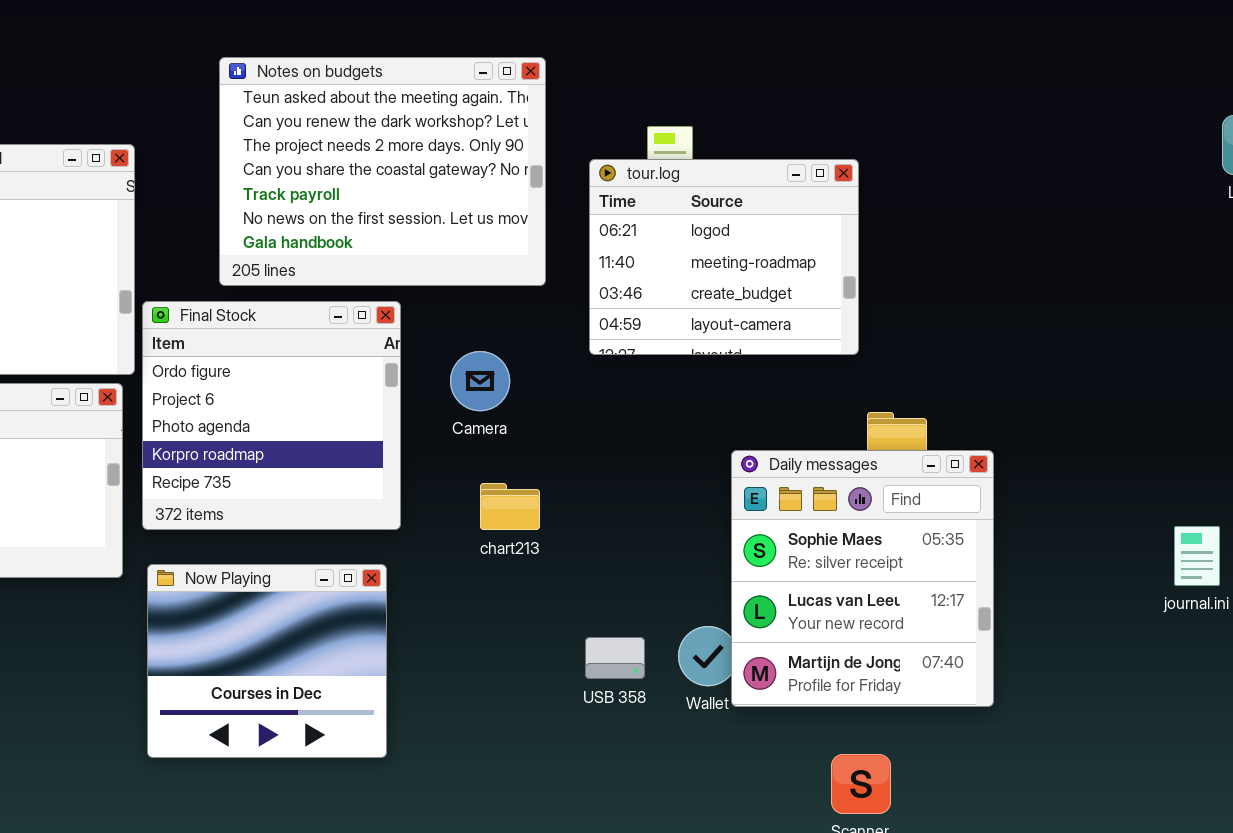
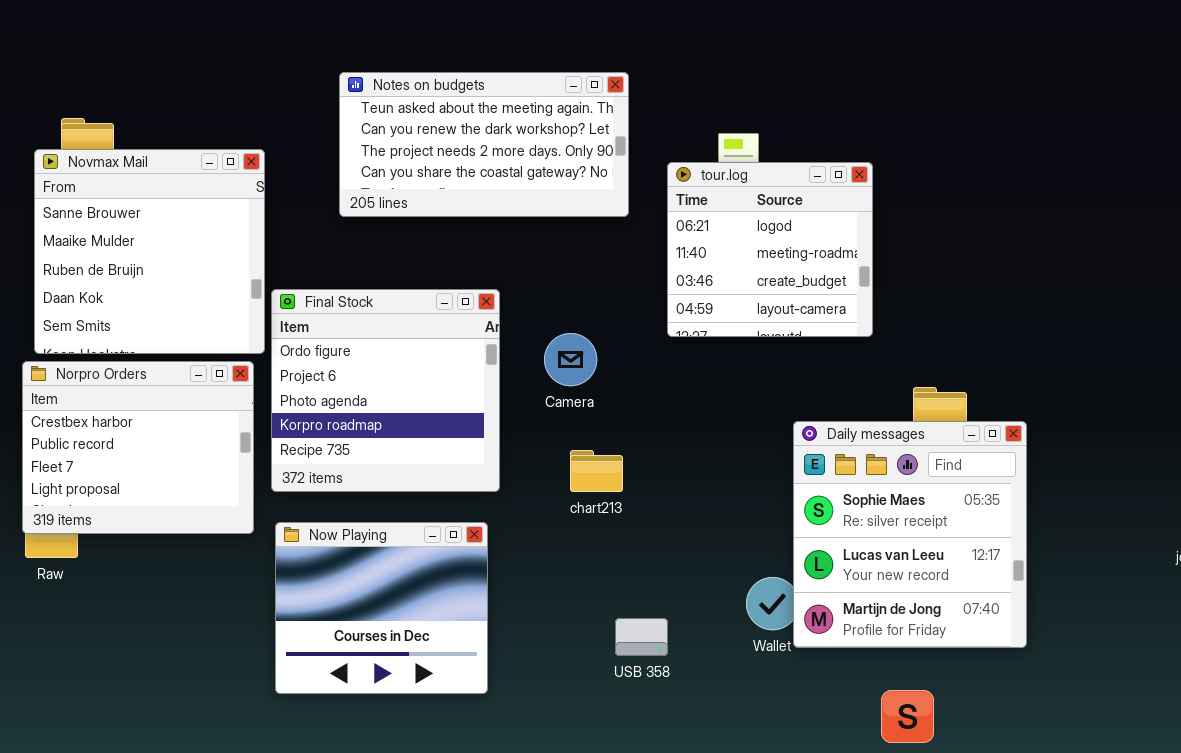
Notes on budgets: [219,57,546,286] -> [339,72,629,217], resized
tour.log: [589,159,859,355] -> [667,162,873,337], resized
USB 358: [585,637,645,679] -> [615,618,668,656], moved

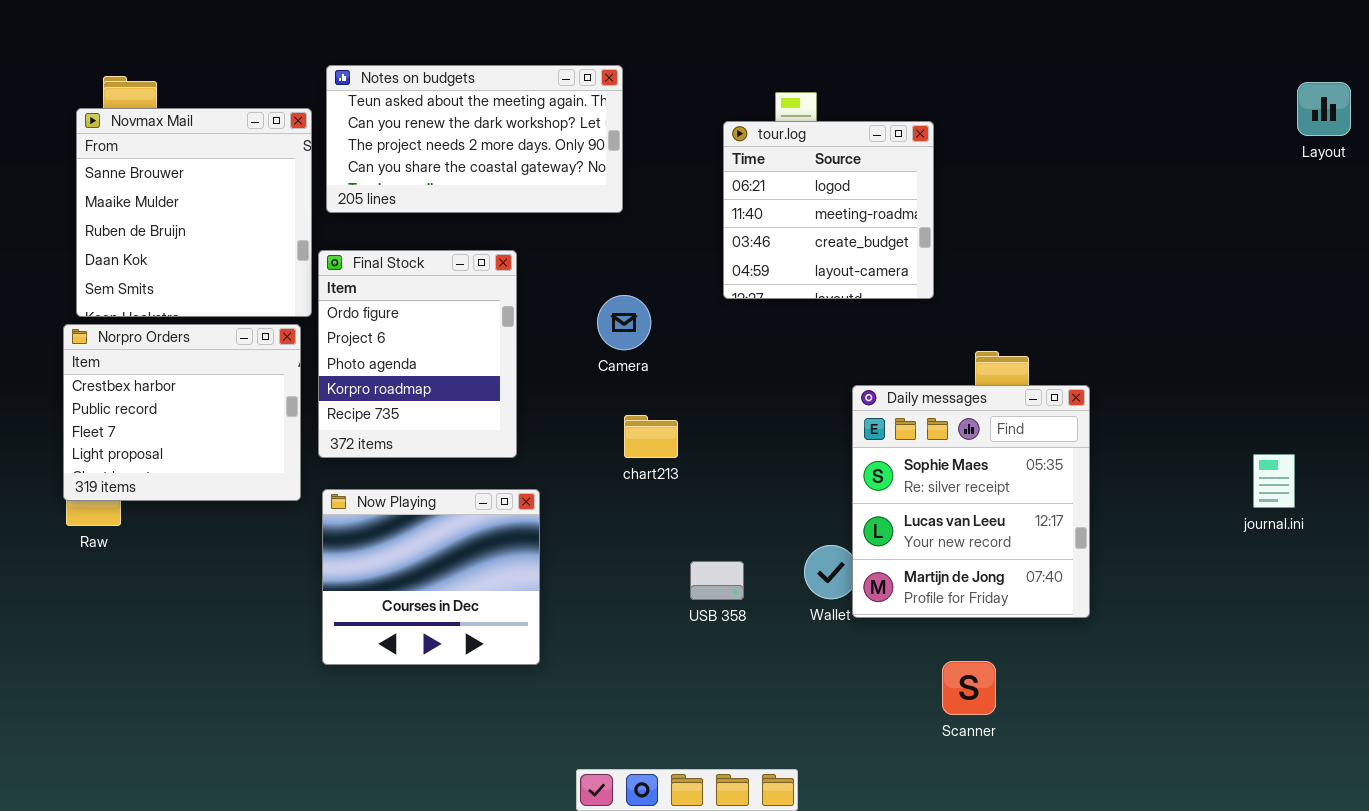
Notes on budgets: [339,72,629,217] -> [326,65,623,213], moved
Final Stock: [271,289,500,492] -> [318,250,517,458], resized
USB 358: [615,618,668,656] -> [690,561,744,600], moved

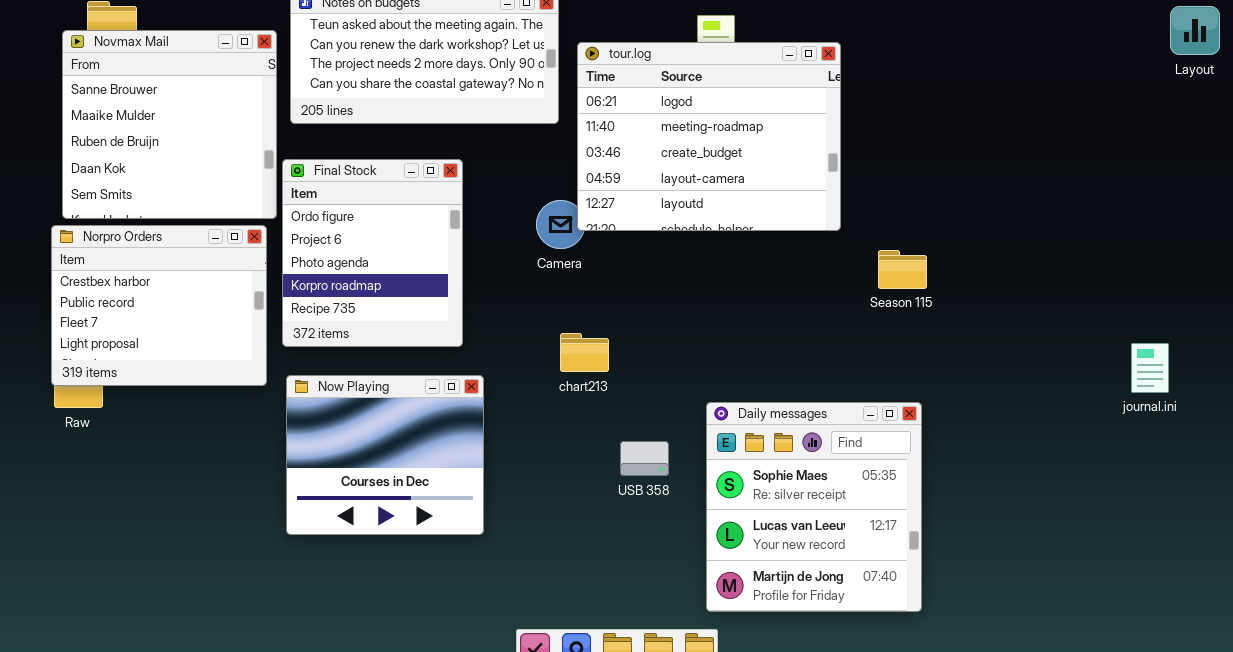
tour.log: [723,121,934,299] -> [577,42,841,231], resized
Daily messages: [852,385,1090,618] -> [706,402,922,612], moved
chart213: [624,415,678,458] -> [560,333,609,372], moved

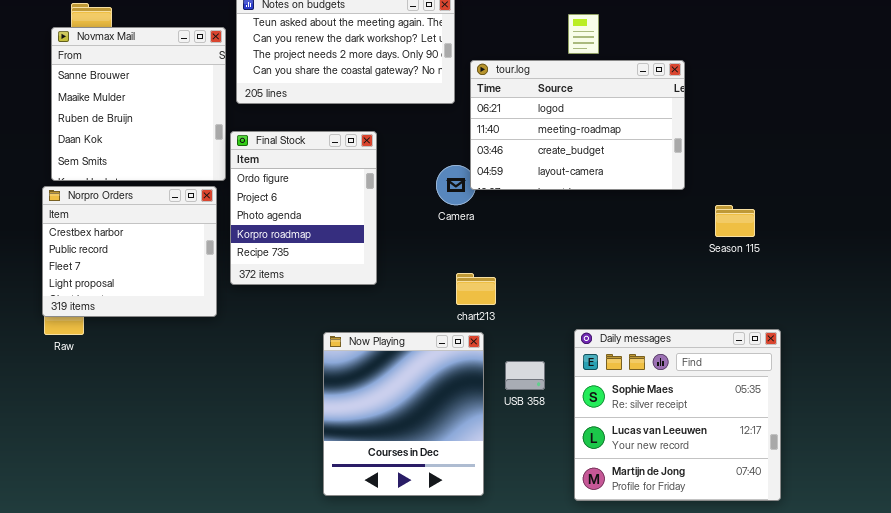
tour.log: [577,42,841,231] -> [470,60,685,190], resized
Now Playing: [286,375,484,535] -> [323,332,484,496], moved, resized
Daily messages: [706,402,922,612] -> [574,329,781,501], resized

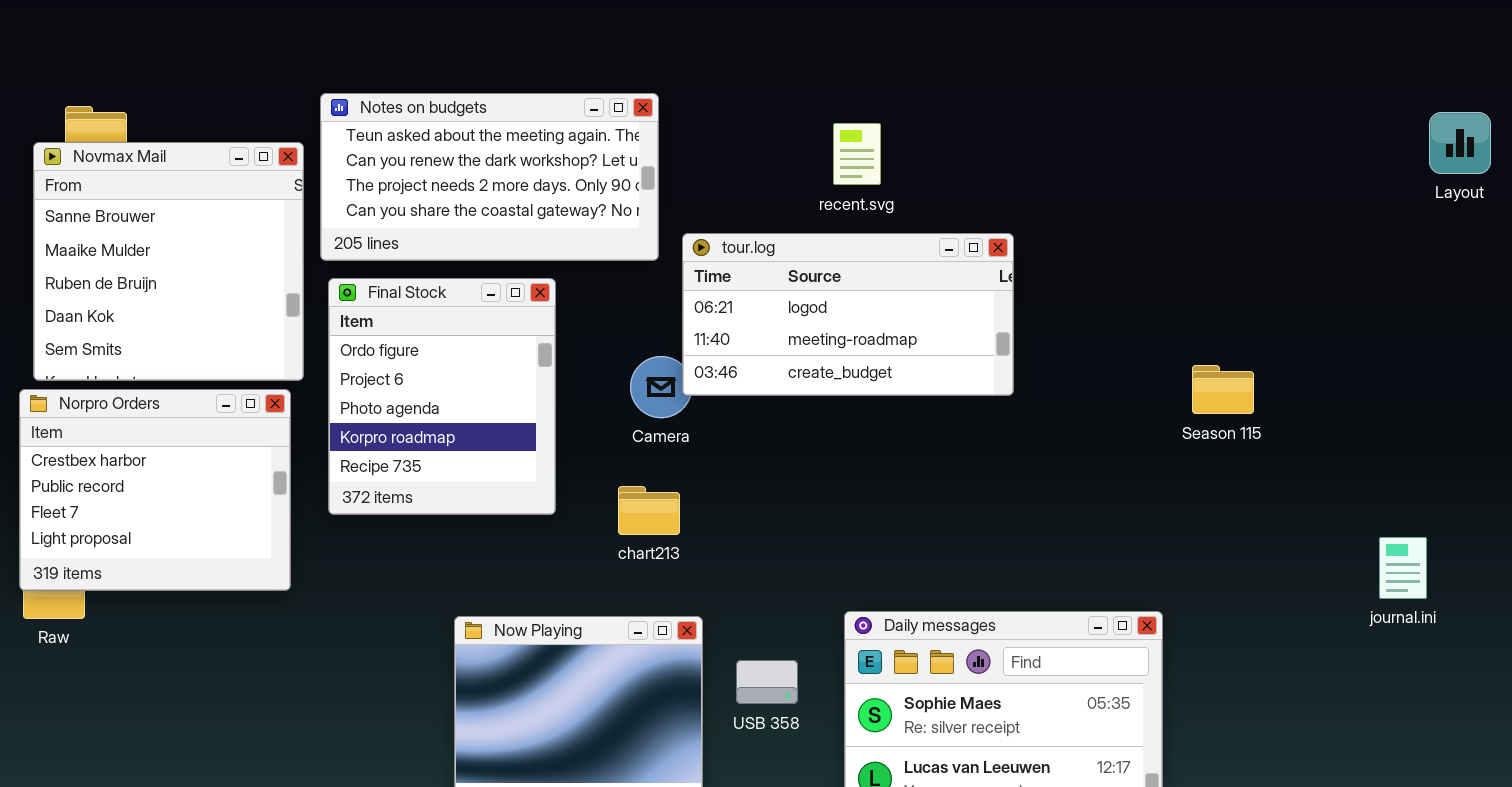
tour.log: [470,60,685,190] -> [682,233,1014,396], resized
Final Stock: [230,131,377,285] -> [328,278,556,515], moved
Season 115: [715,205,755,237] -> [1192,365,1254,414], moved
chart213: [456,273,496,305] -> [618,486,680,535], moved

